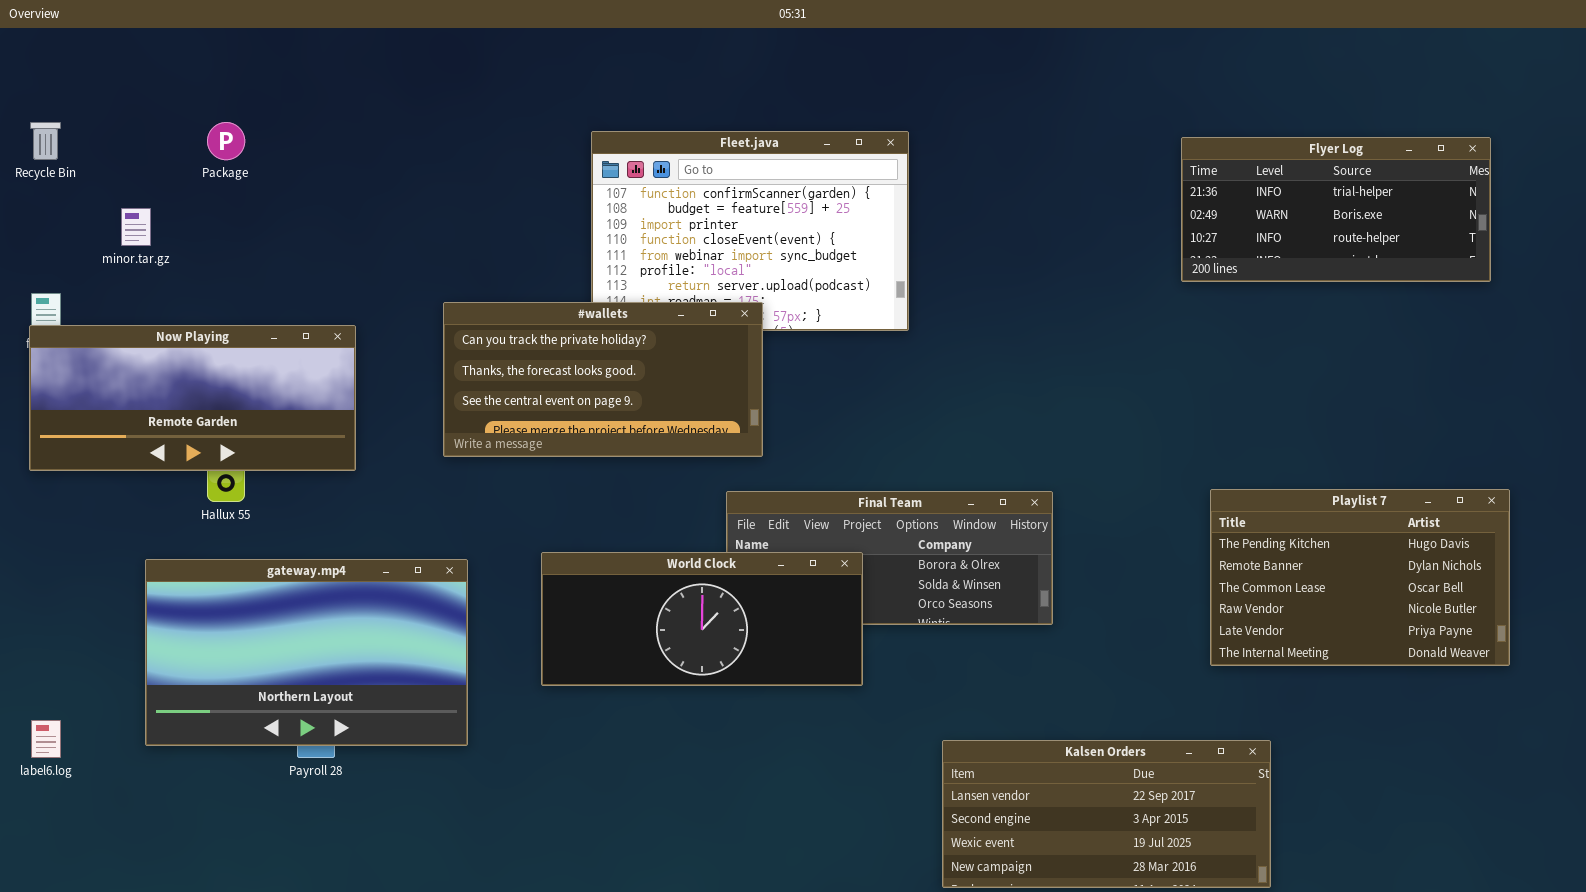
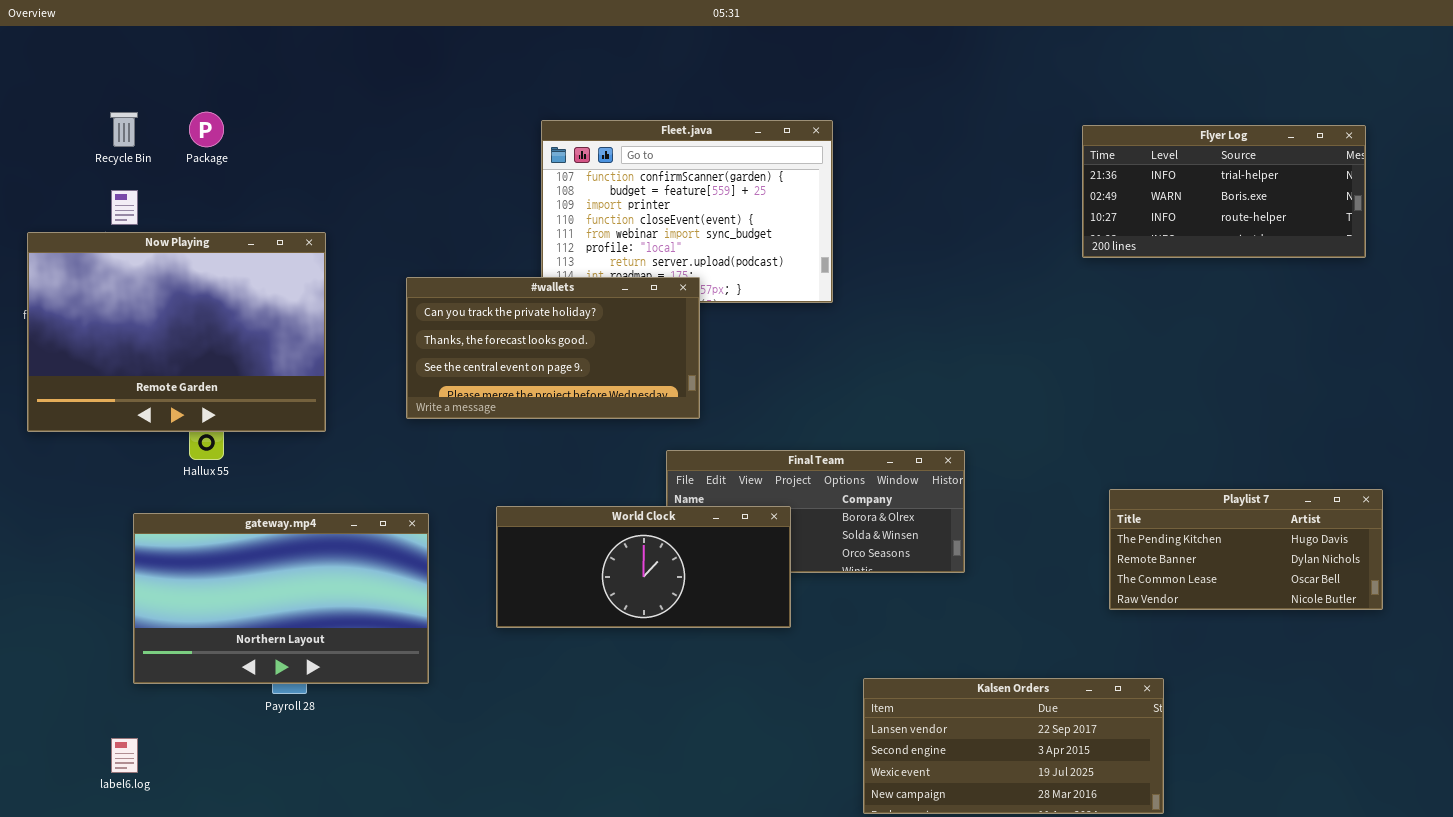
Recycle Bin: [30,122,61,160] -> [110,112,138,147], moved
Now Playing: [29,325,356,471] -> [27,232,326,432], resized
Playlist 7: [1210,489,1510,666] -> [1109,489,1383,610], resized
label6.log: [31,720,61,758] -> [111,738,138,773], moved

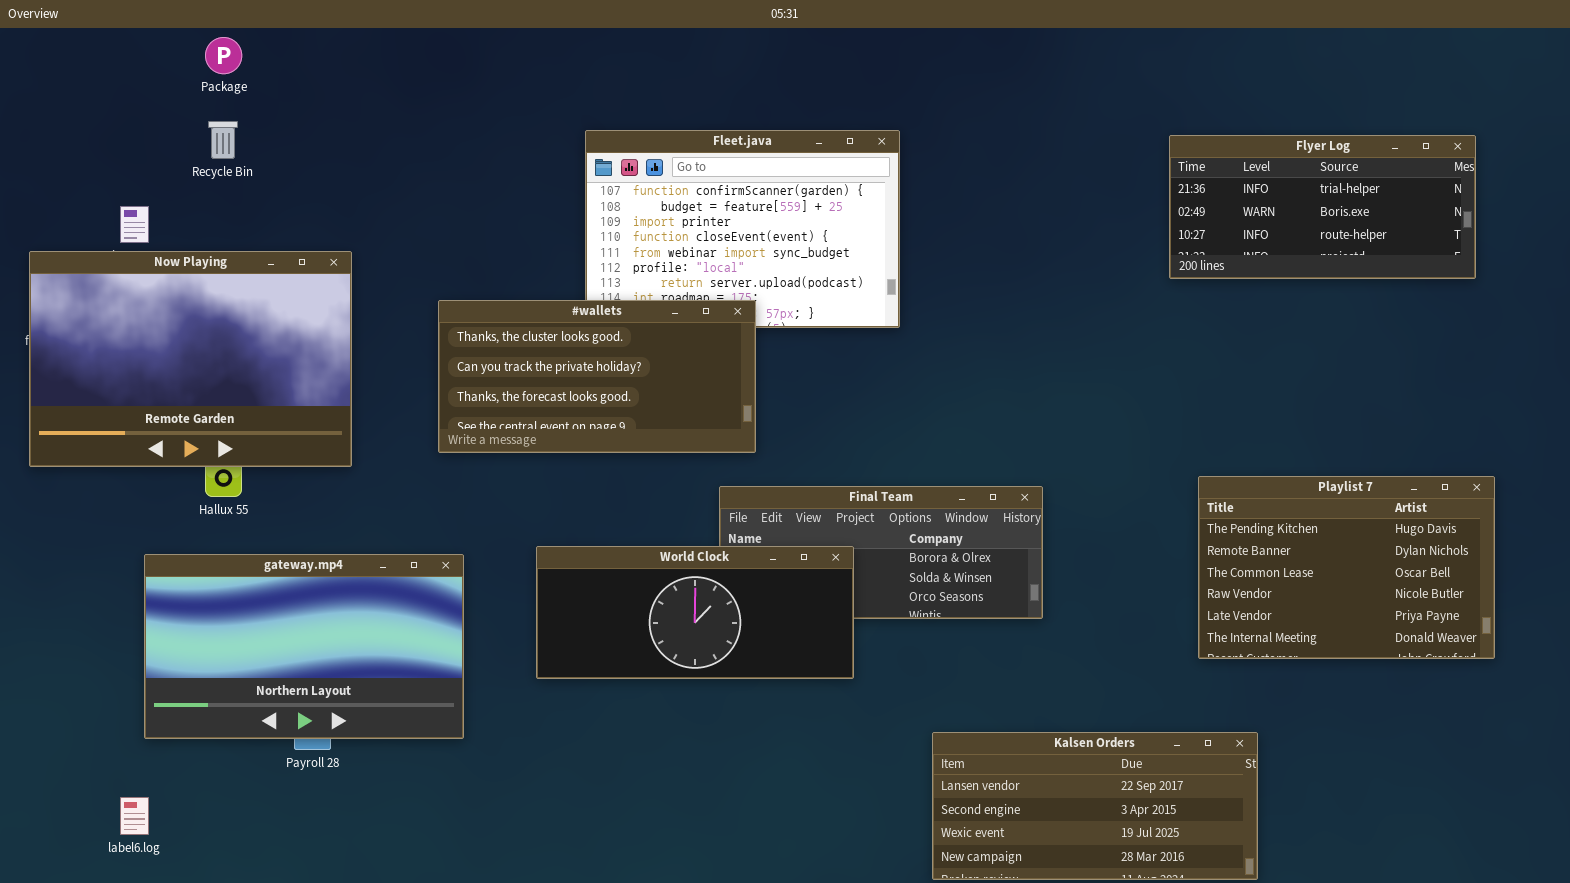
Recycle Bin: [110,112,138,147] -> [208,121,238,159], moved
Package: [189,112,224,147] -> [205,37,242,74], moved
#wallets: [406,277,700,419] -> [438,300,756,453], scrolled up 1 row
Playlist 7: [1109,489,1383,610] -> [1198,476,1495,659], resized

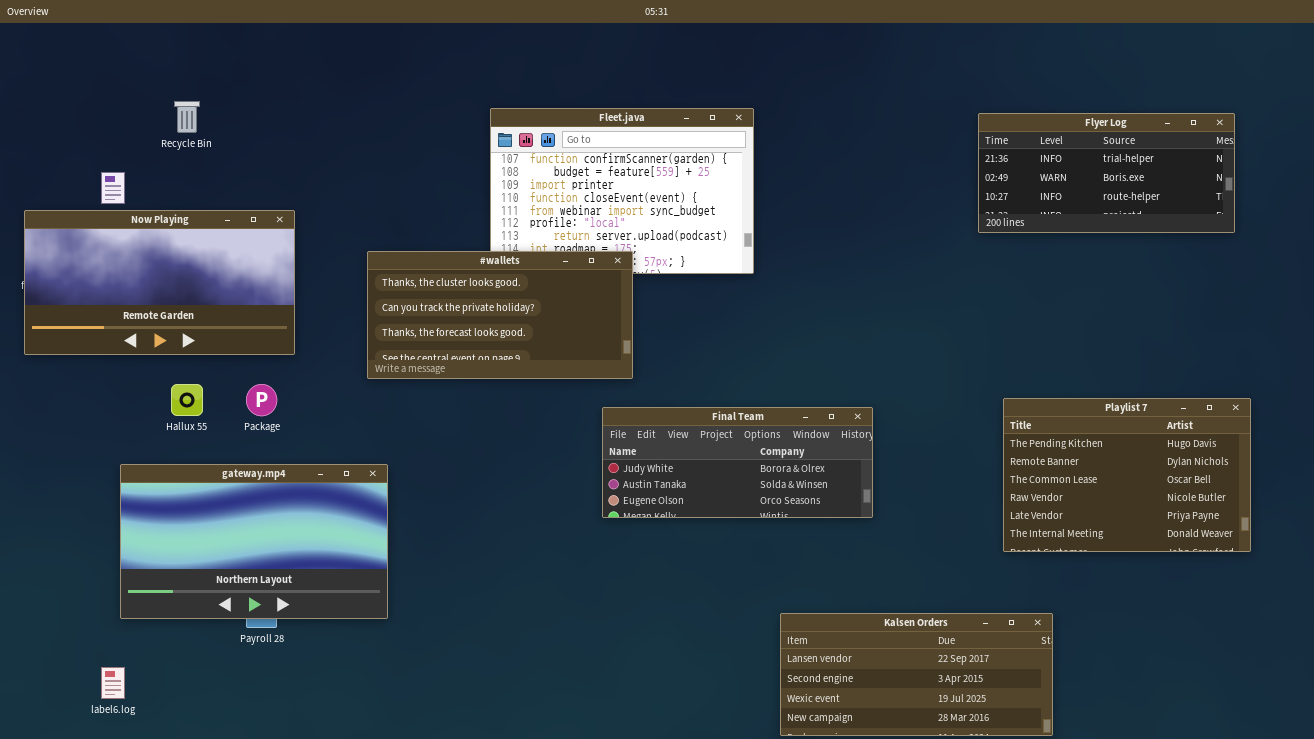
Package: [205,37,242,74] -> [246,384,277,416], moved
Now Playing: [29,251,352,467] -> [24,210,295,355], resized
World Clock: [536,546,854,679] -> none, closed

